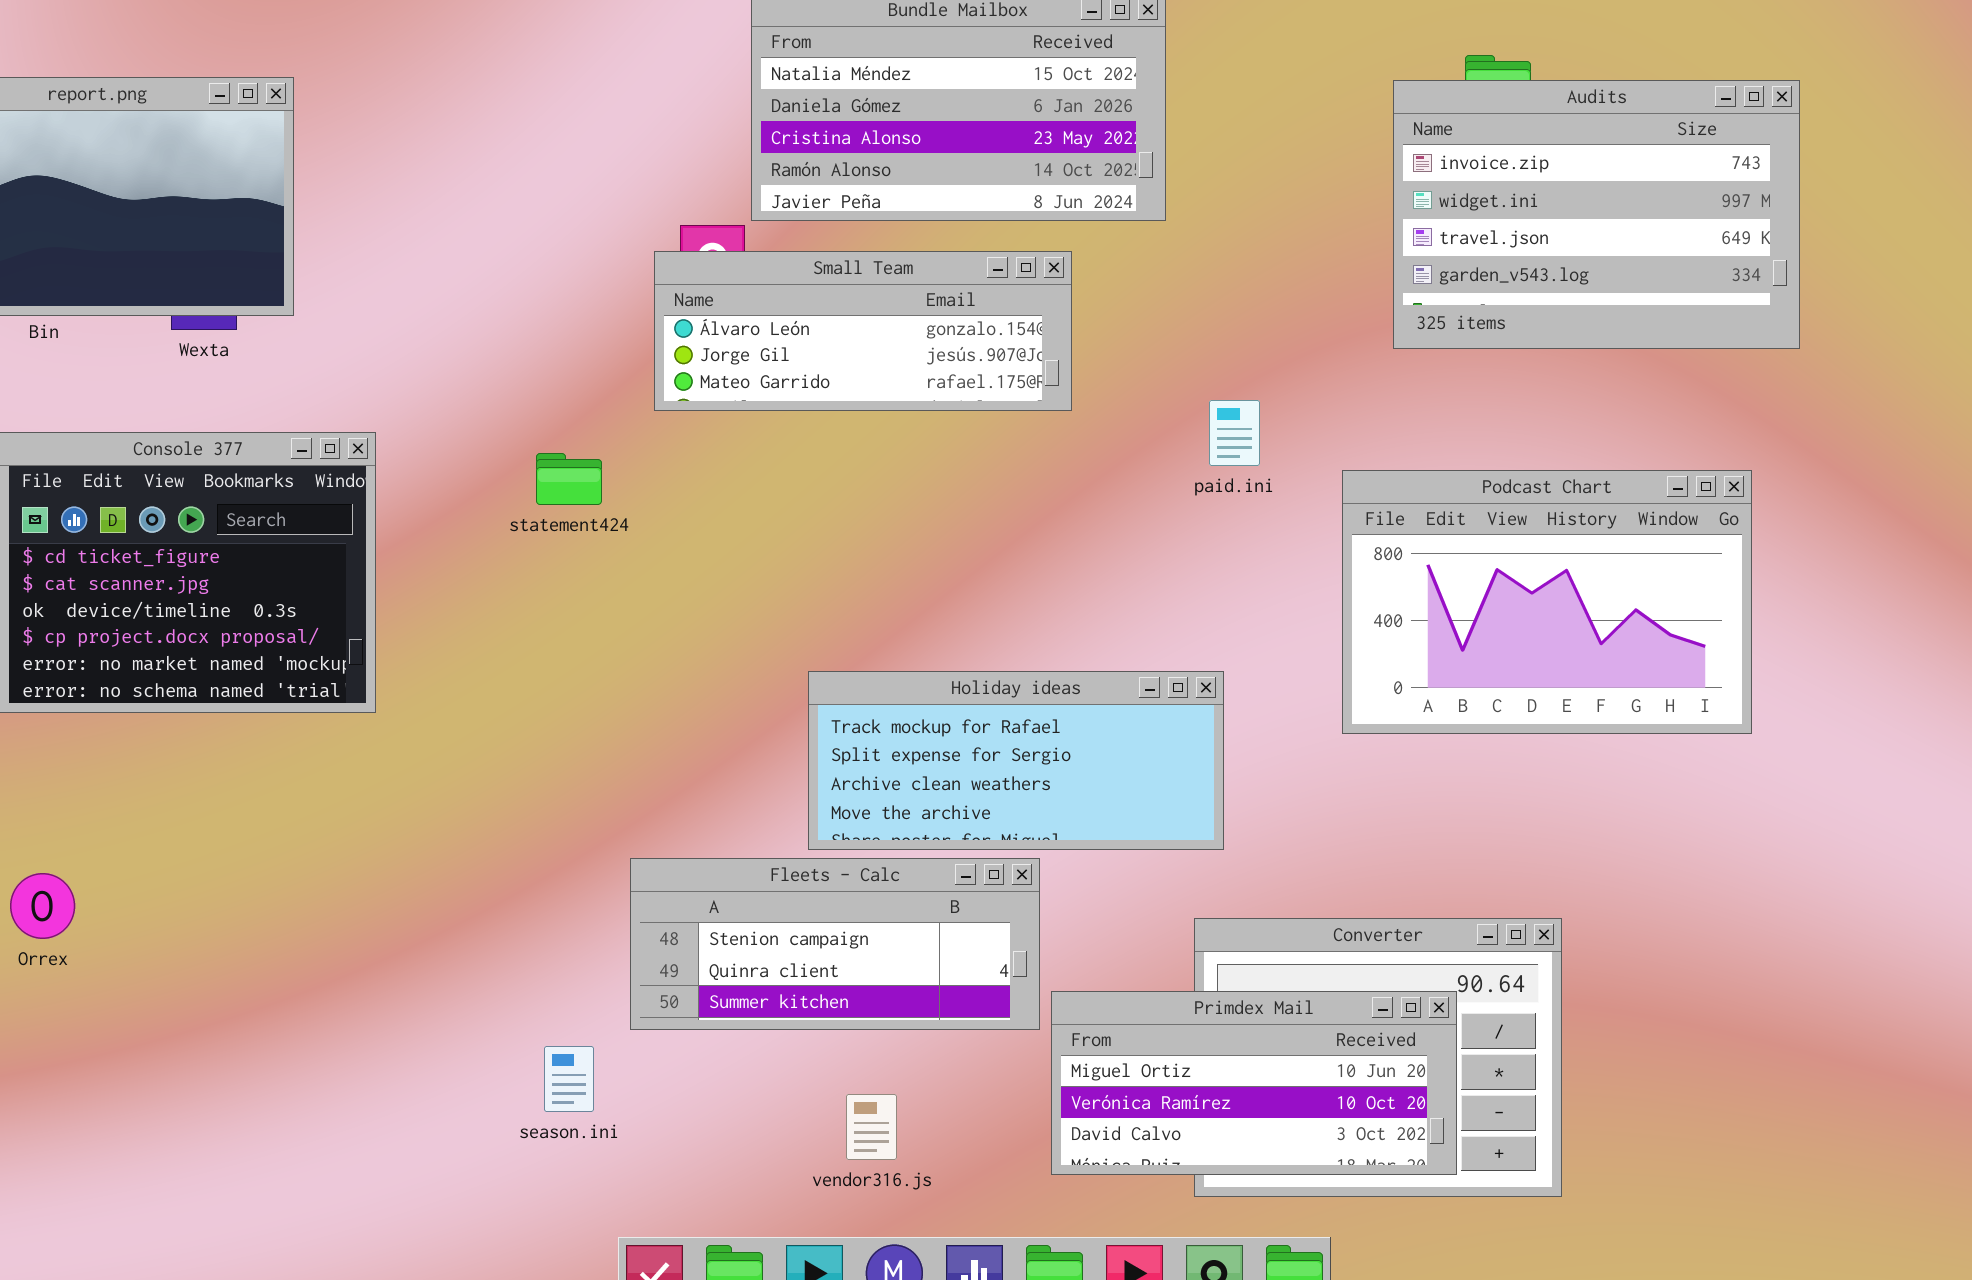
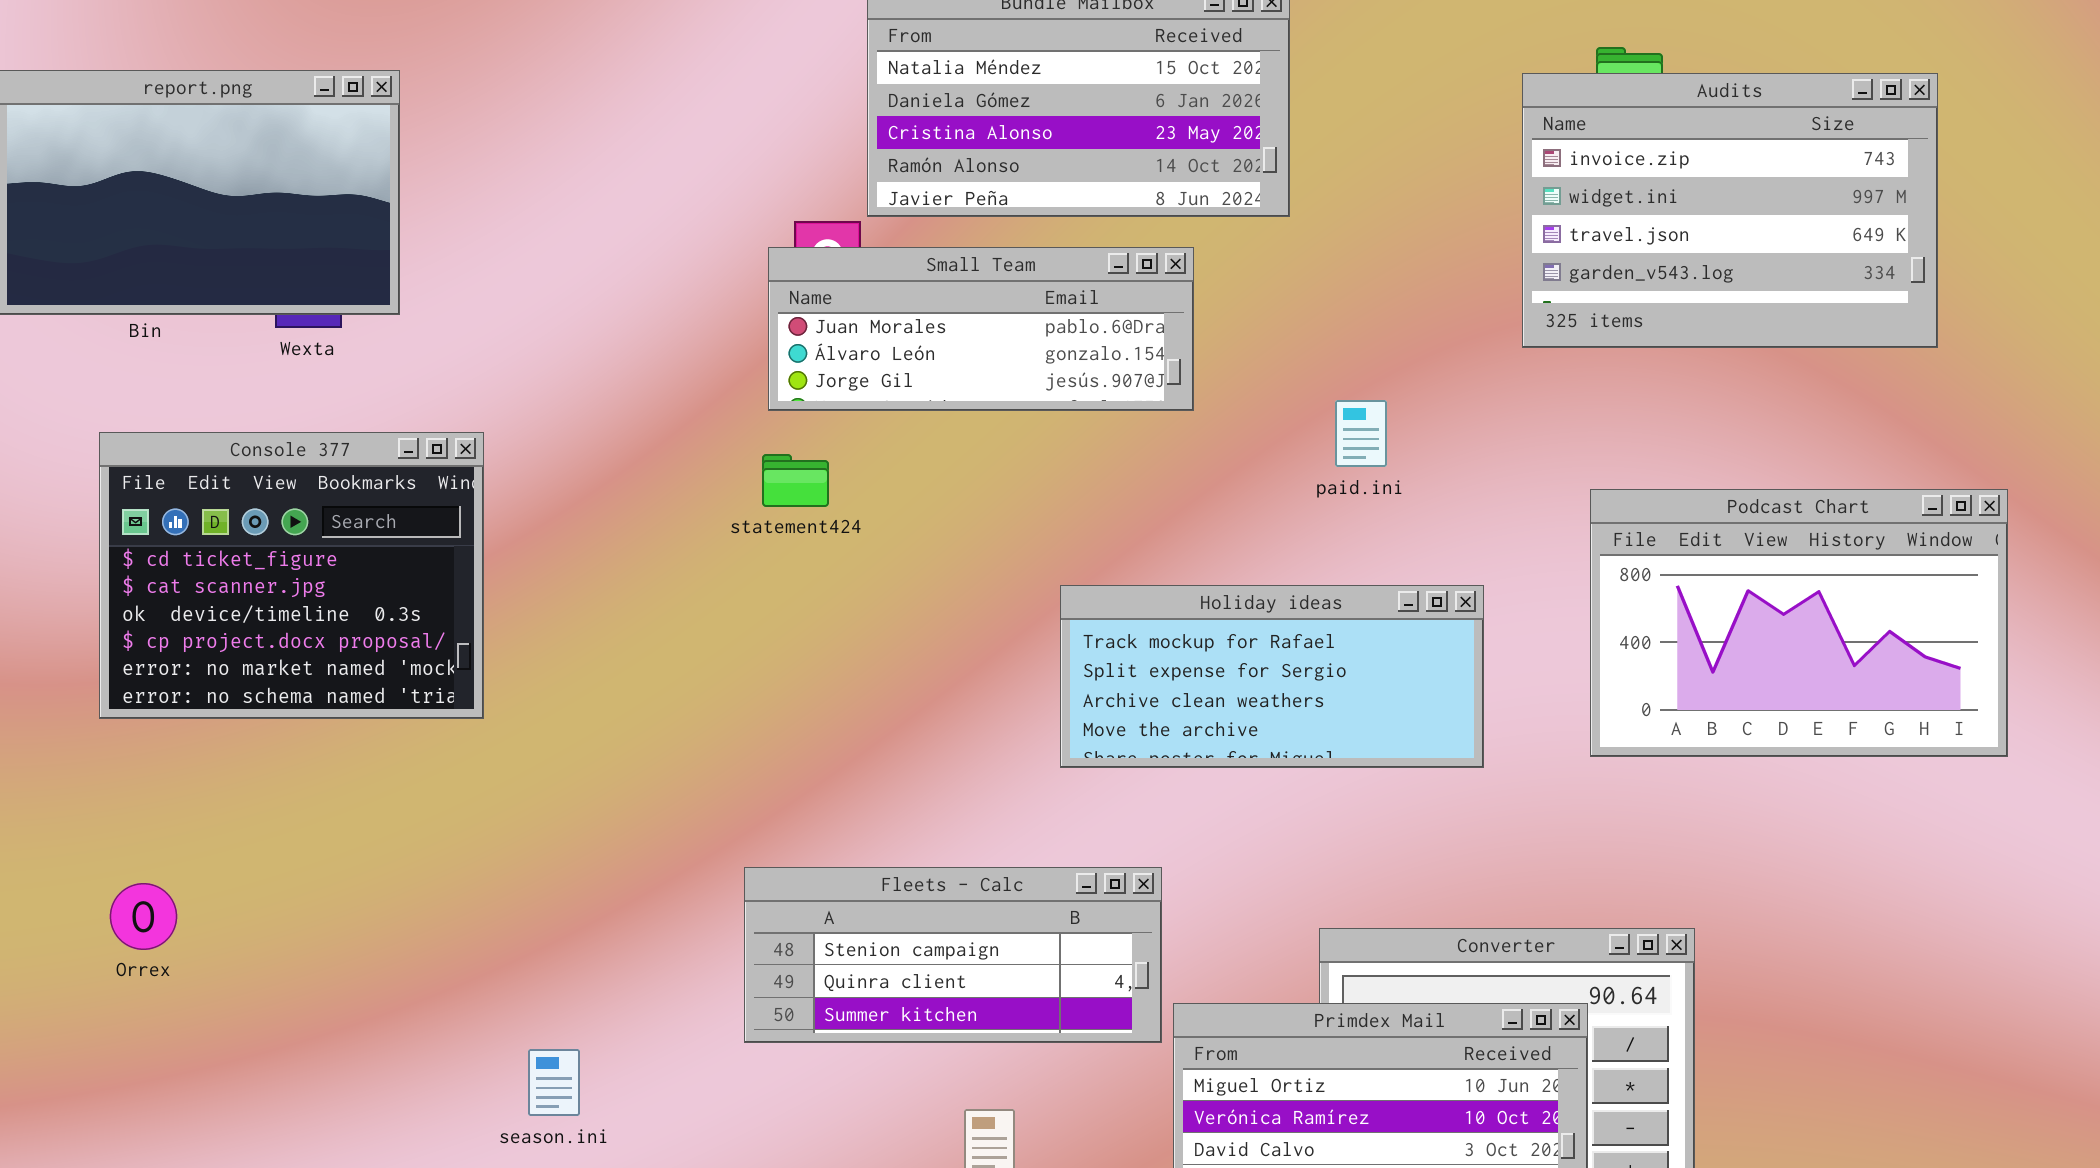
Small Team: [654,251,1072,411] -> [768,247,1194,411], scrolled up 1 row
statement424: [536,453,602,505] -> [762,454,829,507], moved
Podcast Chart: [1342,470,1752,734] -> [1590,489,2008,757], moved
Holiday ideas: [808,671,1224,850] -> [1060,585,1484,768], moved
season.ini: [544,1046,594,1112] -> [528,1049,580,1116], moved

